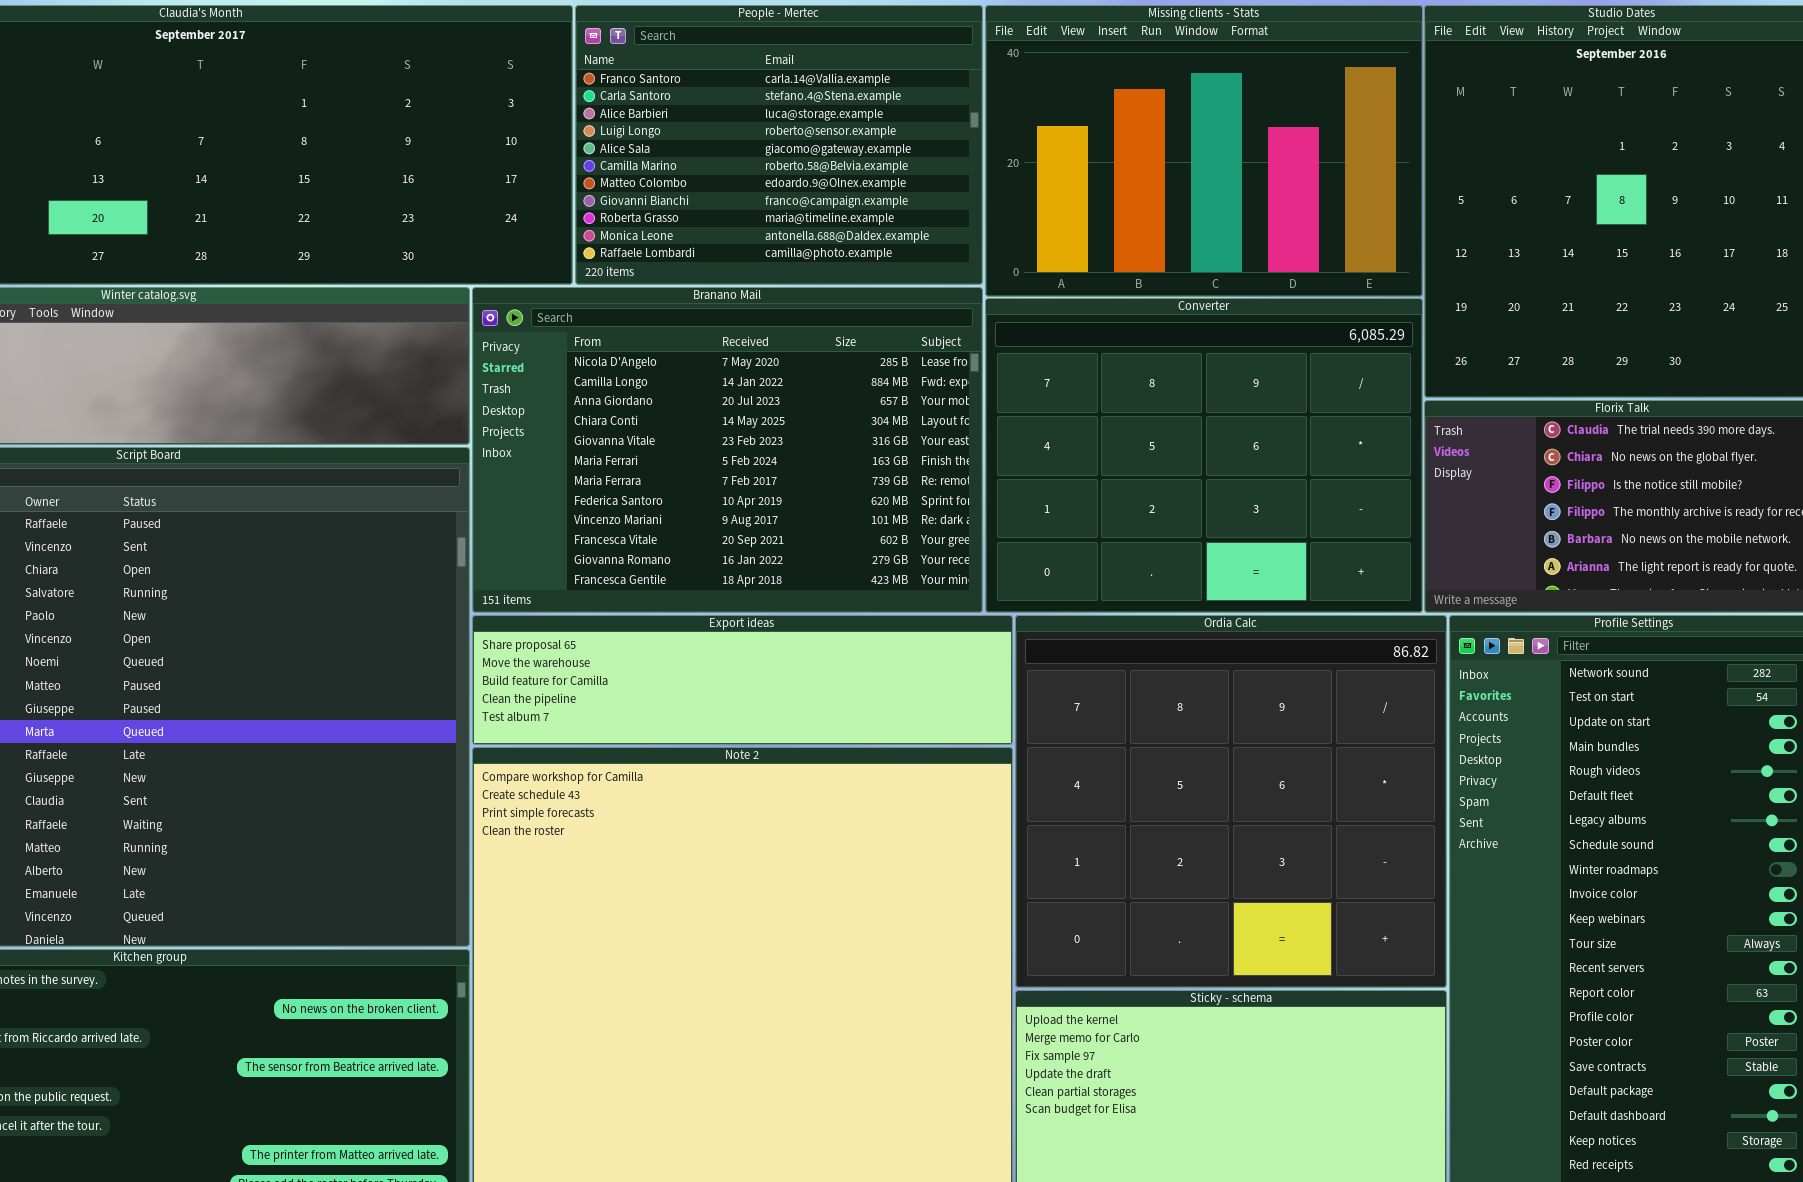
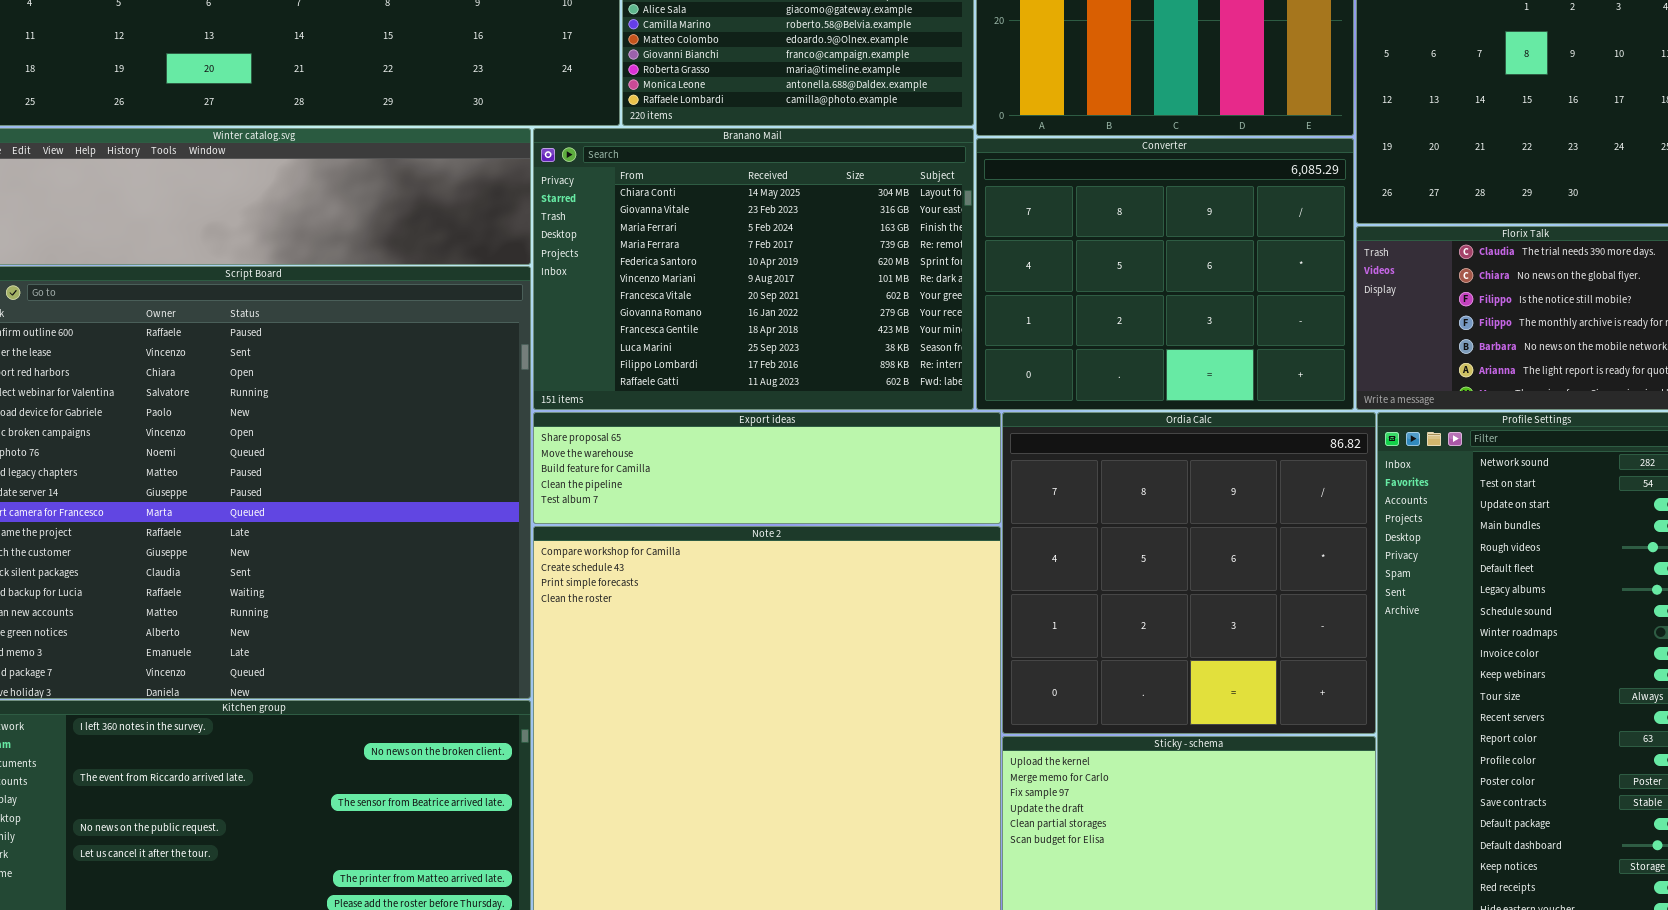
Branano Mail: [472,287,983,613] -> [533,128,974,410], scrolled down 3 rows

